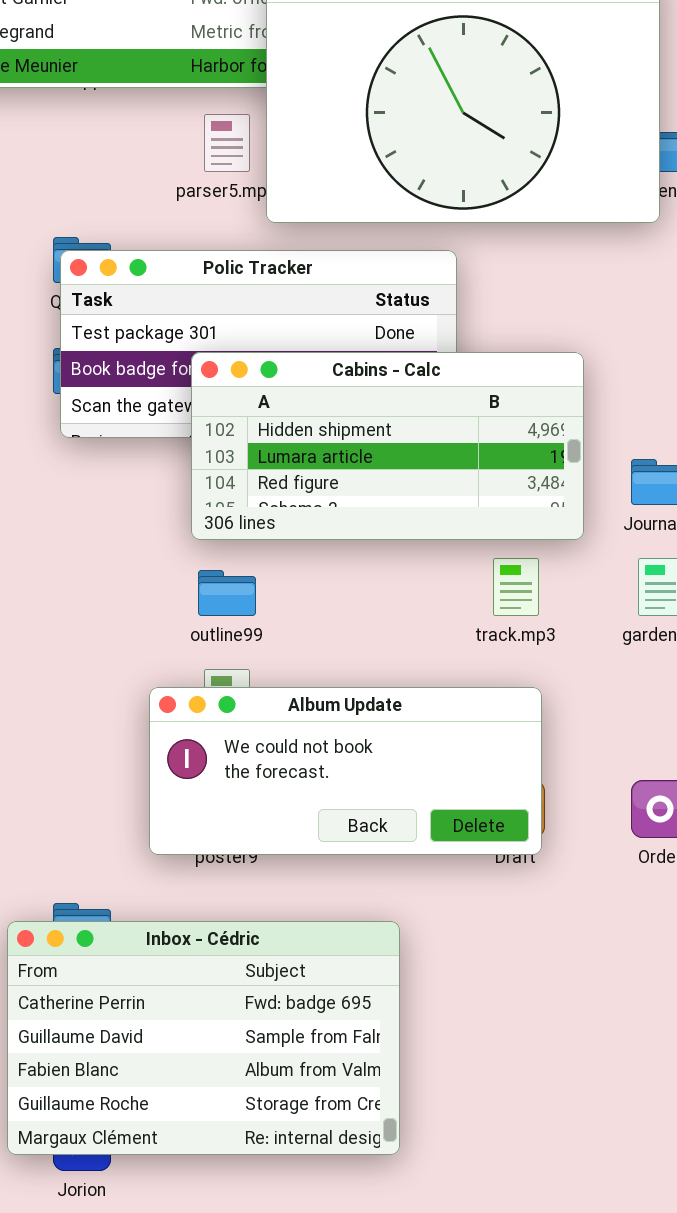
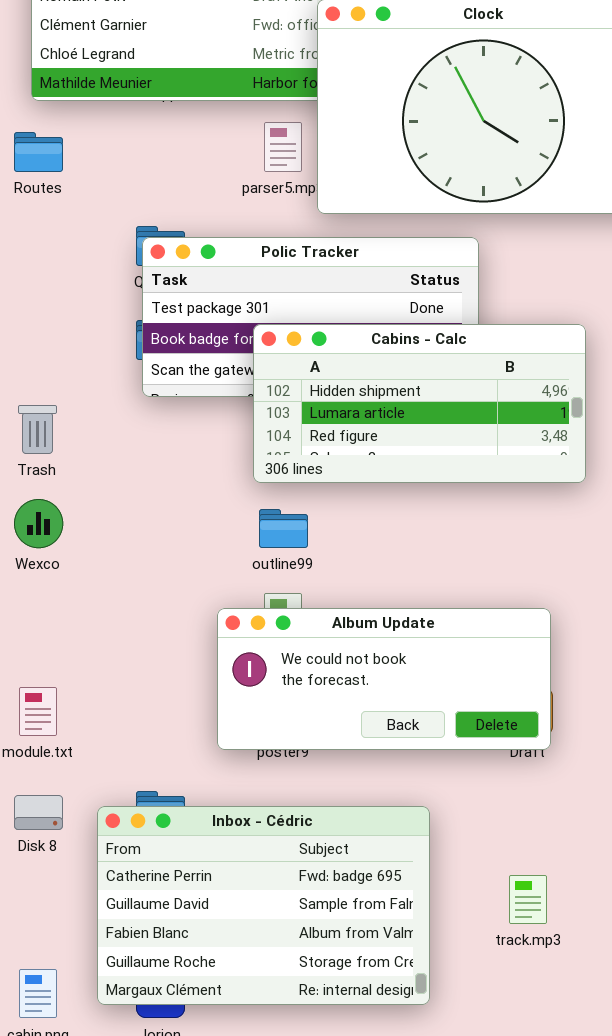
track.mp3: [493,558,539,616] -> [509,875,547,924], moved

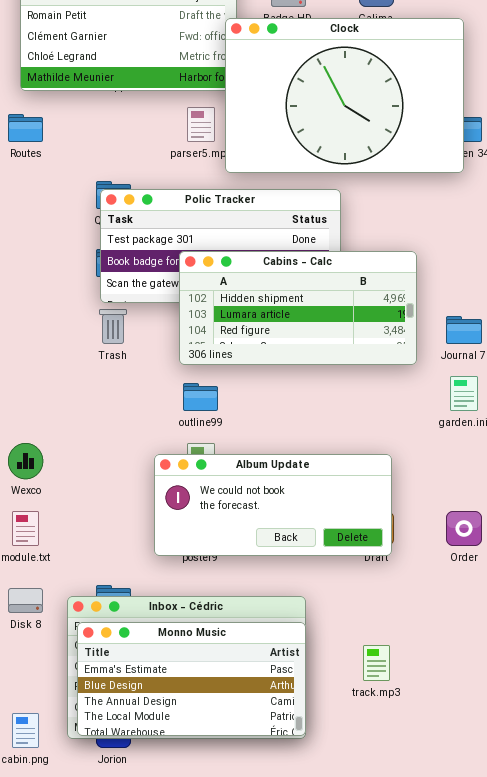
Trash: [18,405,57,454] -> [99,309,127,344], moved
Wexco: [14,499,63,548] -> [8,443,43,479], moved
Monno Music: none -> [77,622,306,736], opened

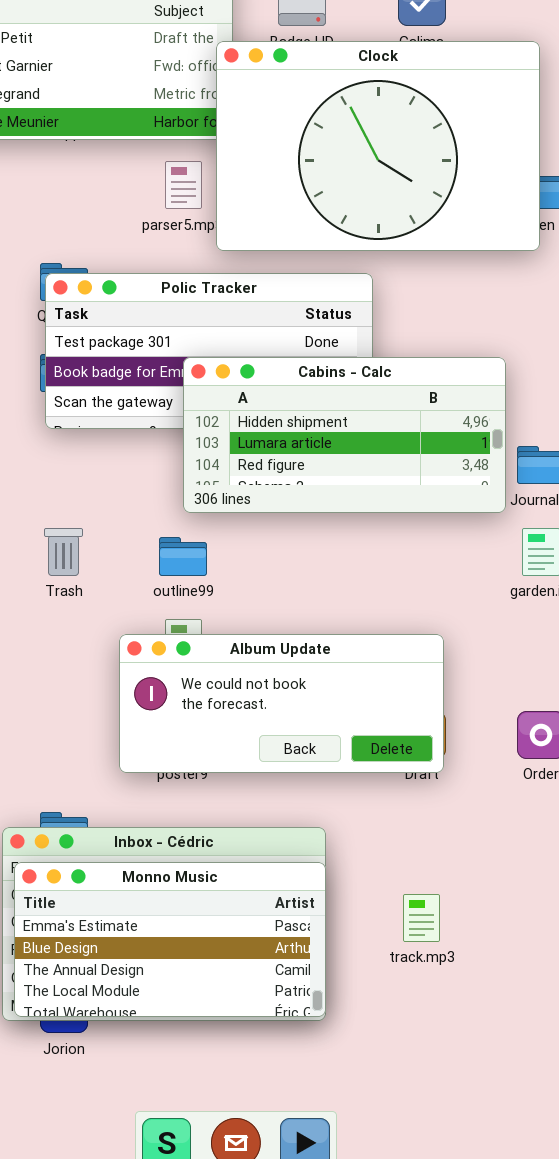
Cabins - Calc: [179,251,417,365] -> [183,357,506,513], moved
Trash: [99,309,127,344] -> [44,528,83,576], moved

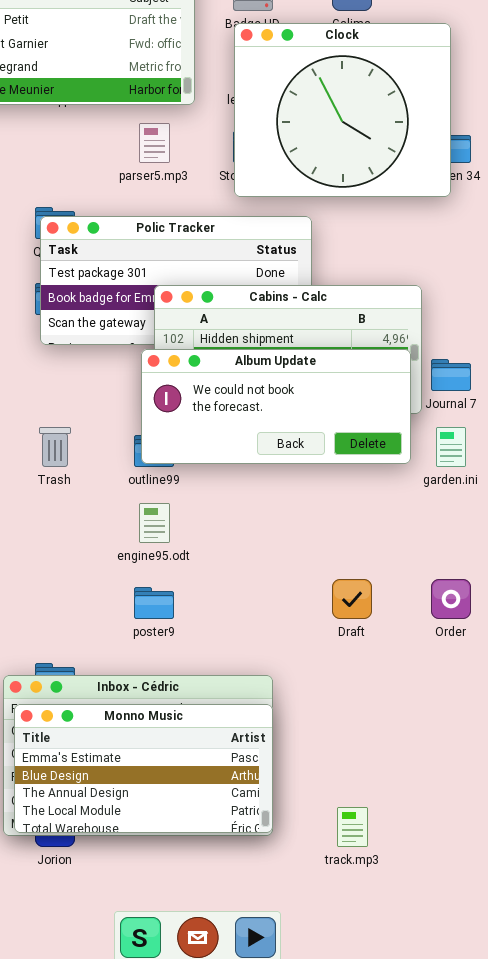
Clock: [216,41,540,251] -> [234,23,451,197], resized
Album Update: [119,634,444,773] -> [141,349,411,464], moved
track.mp3: [403,894,440,942] -> [337,807,368,847], moved

